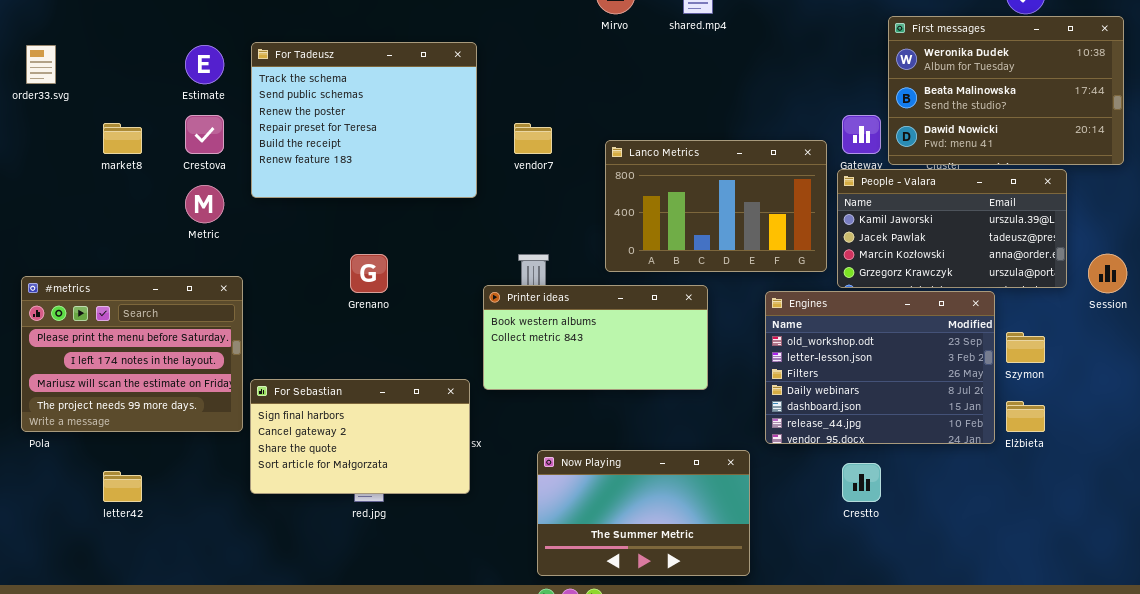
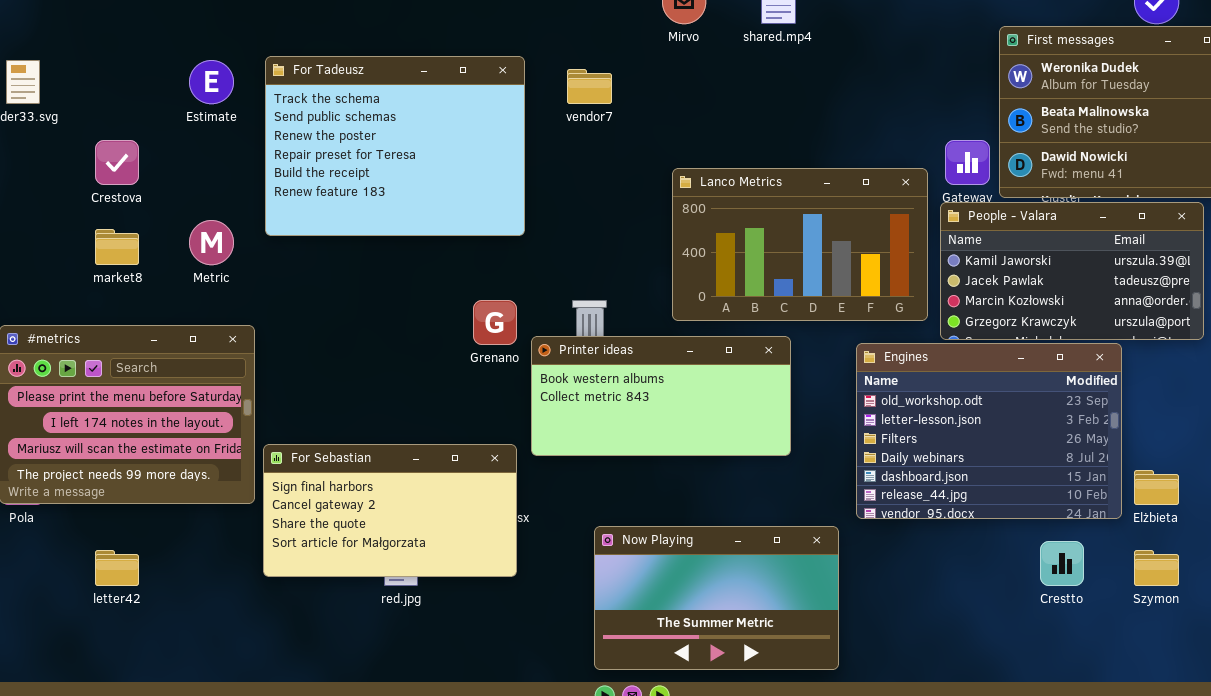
Crestova: [185,115,224,154] -> [95,140,139,185], moved
market8: [103,123,142,154] -> [95,229,139,265], moved
vendor7: [514,123,552,154] -> [567,69,612,104], moved
Grenano: [350,254,388,293] -> [473,300,517,345], moved
Szymon: [1006,332,1045,363] -> [1134,550,1179,586], moved
Crestto: [842,463,881,502] -> [1040,541,1084,586], moved

